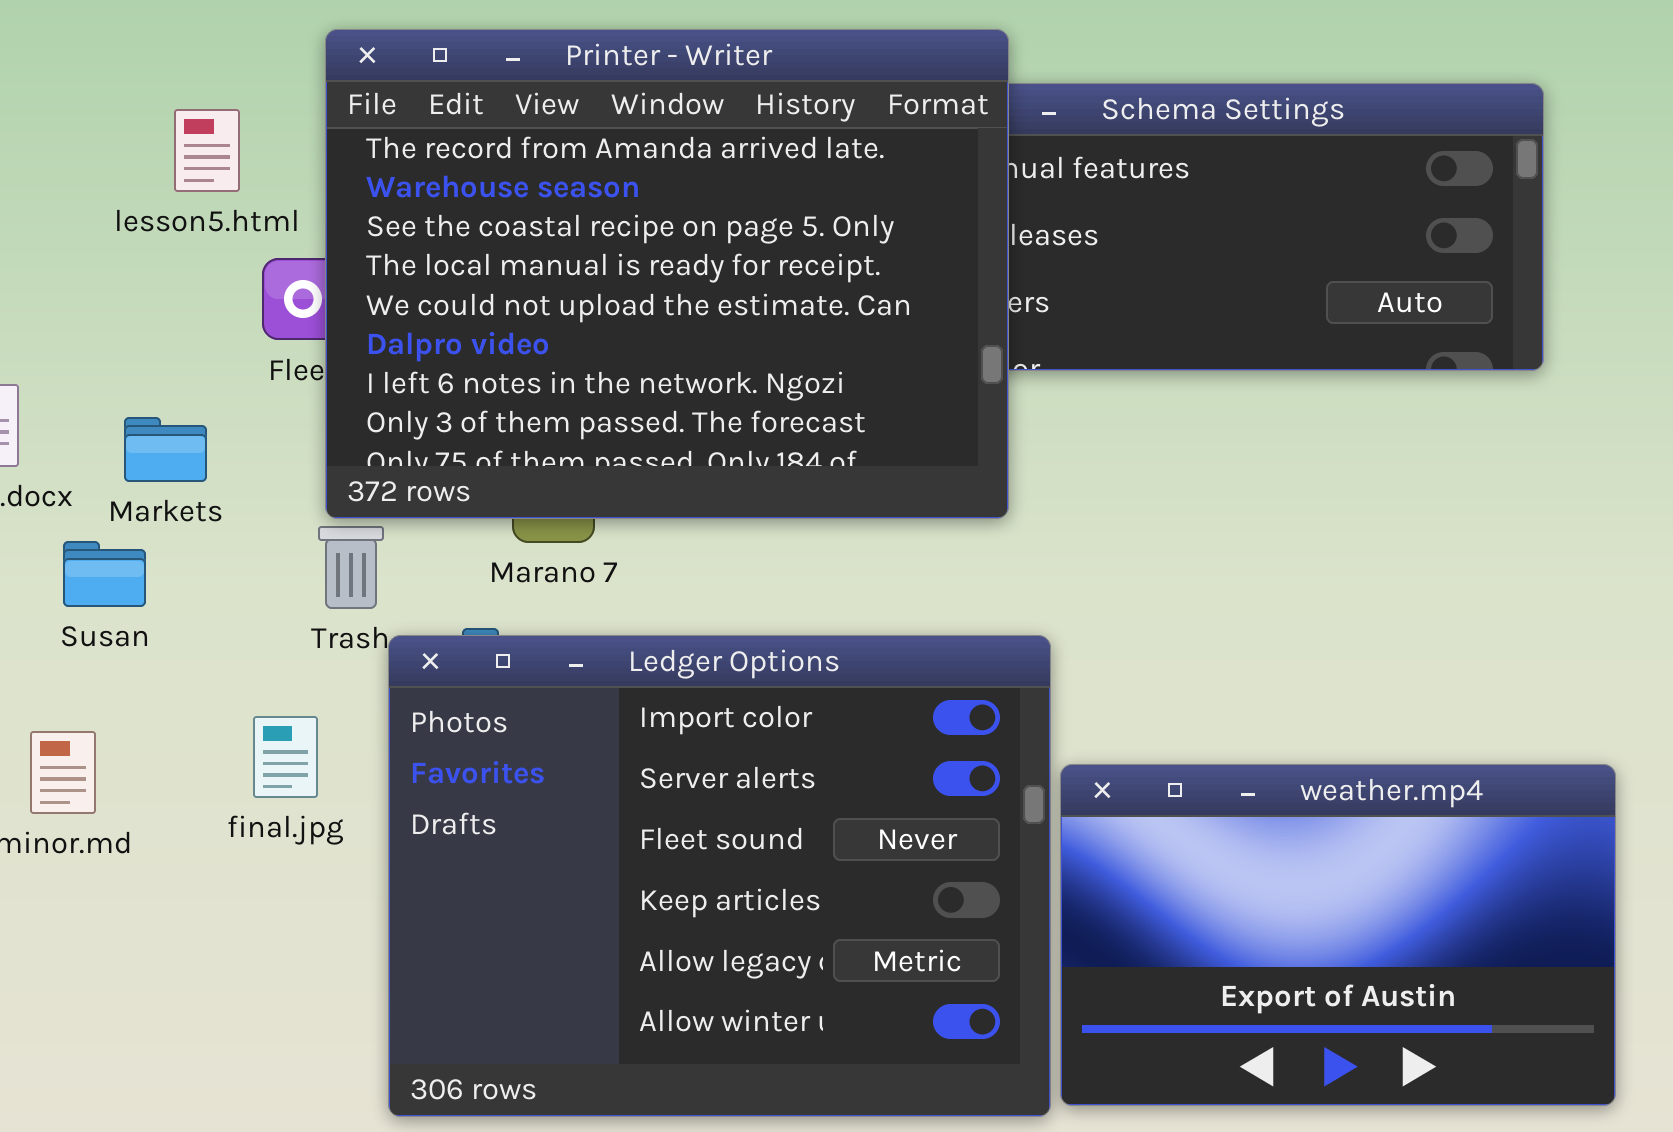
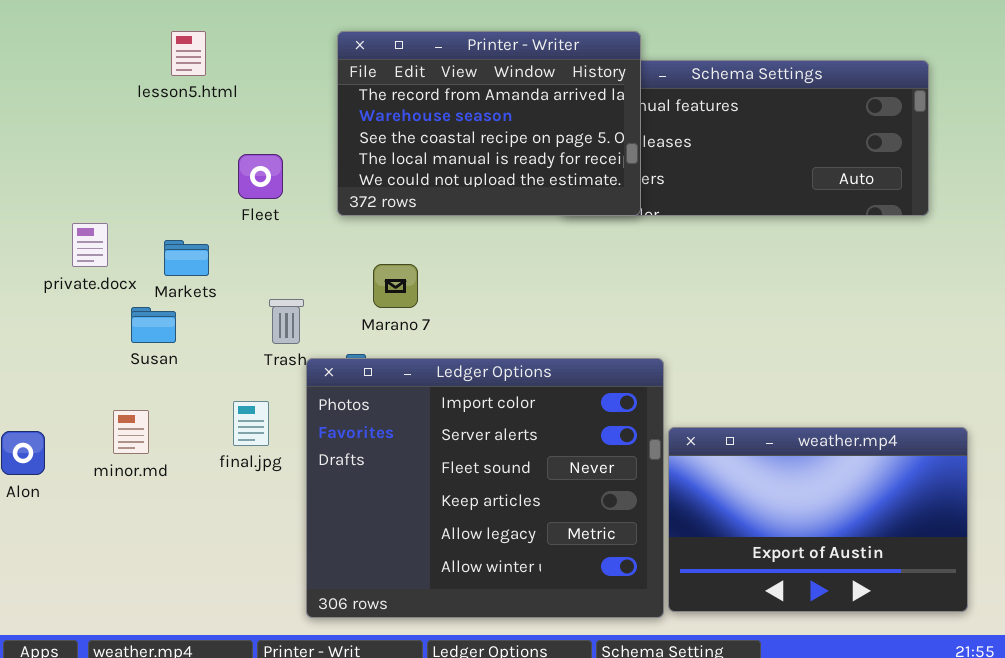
Printer - Writer: [325,29,1009,519] -> [337,31,641,216], resized
lesson5.html: [174,109,240,192] -> [171,31,206,76], moved

